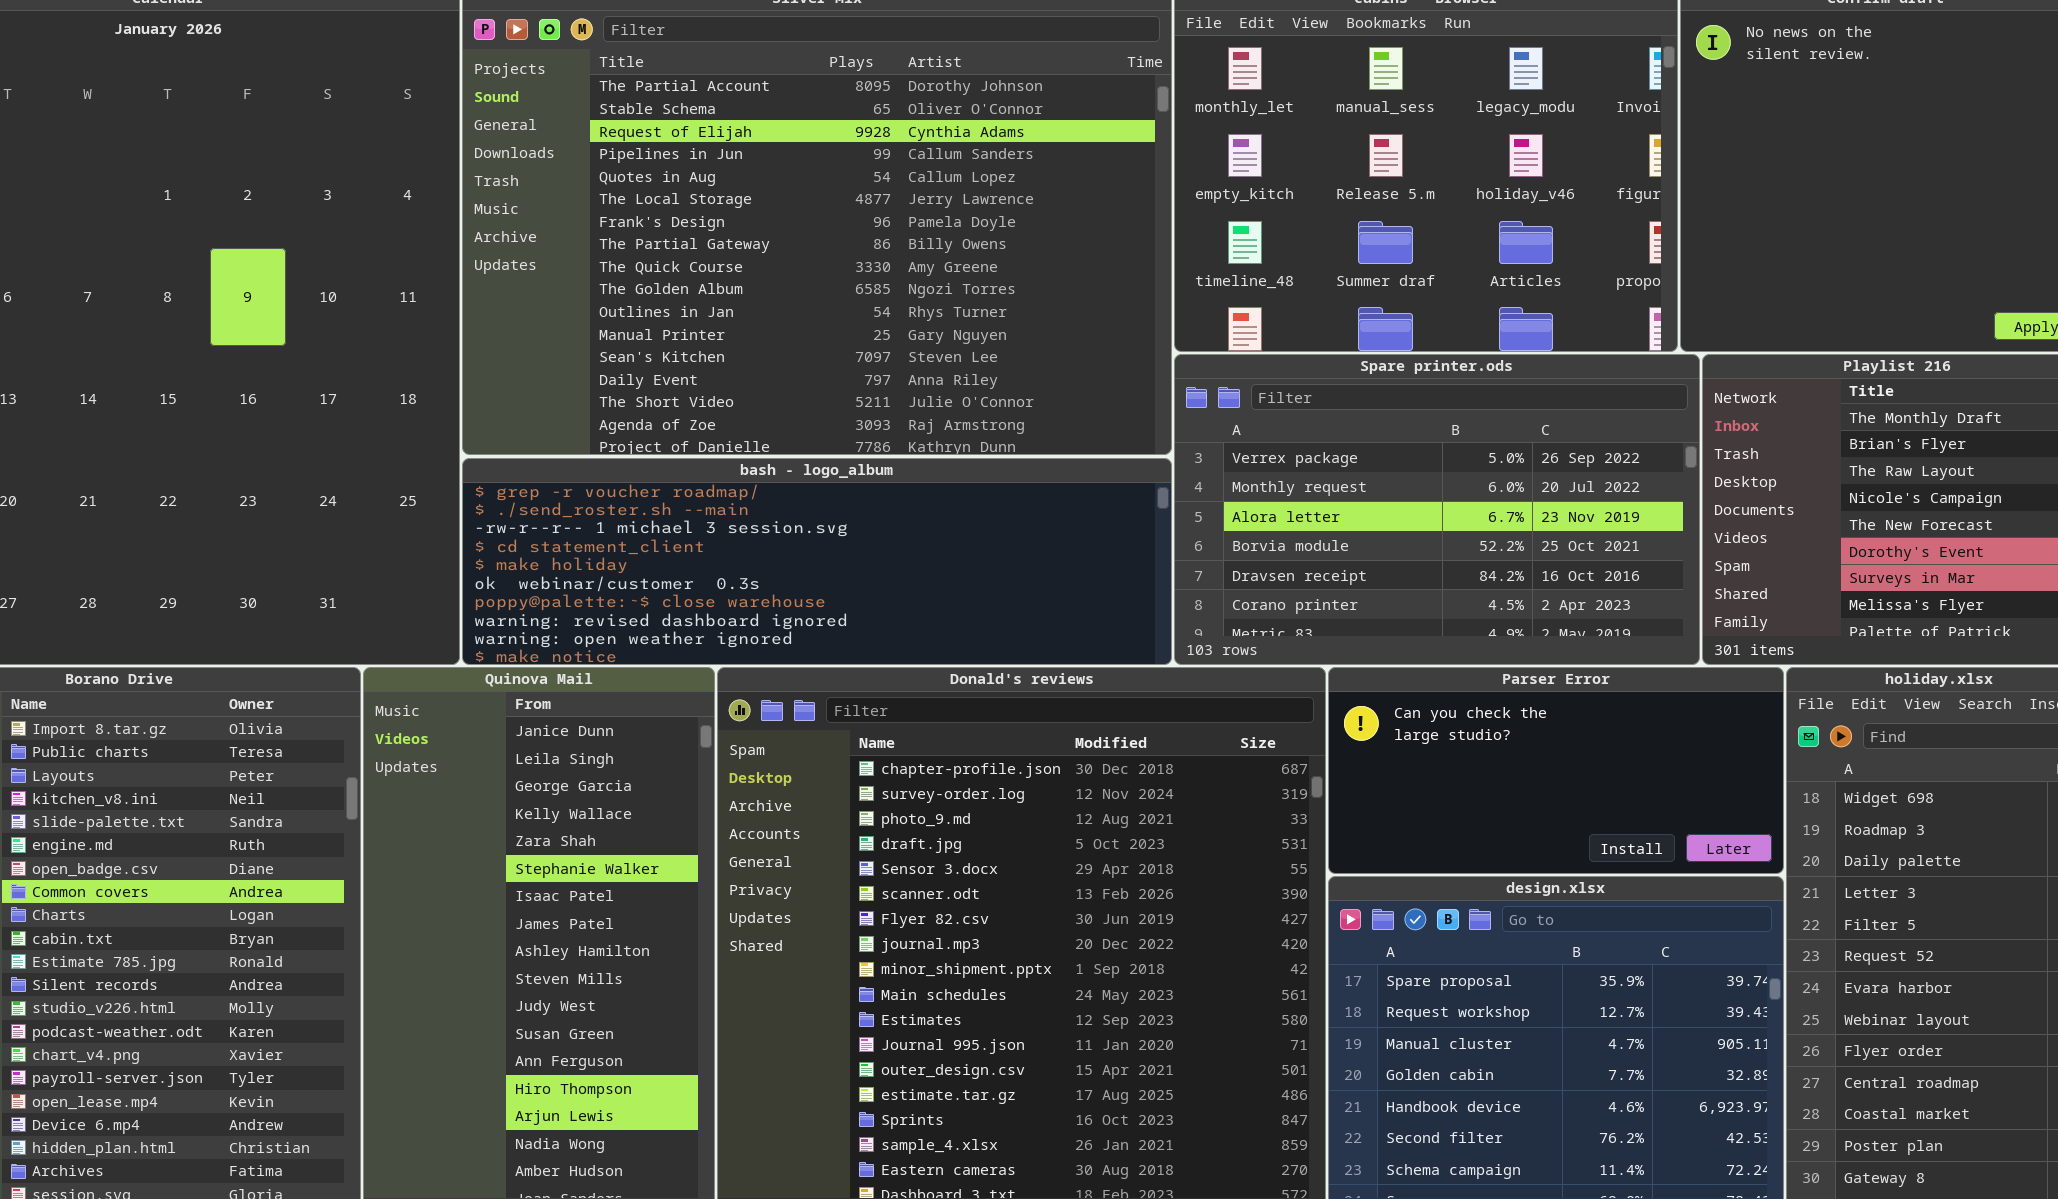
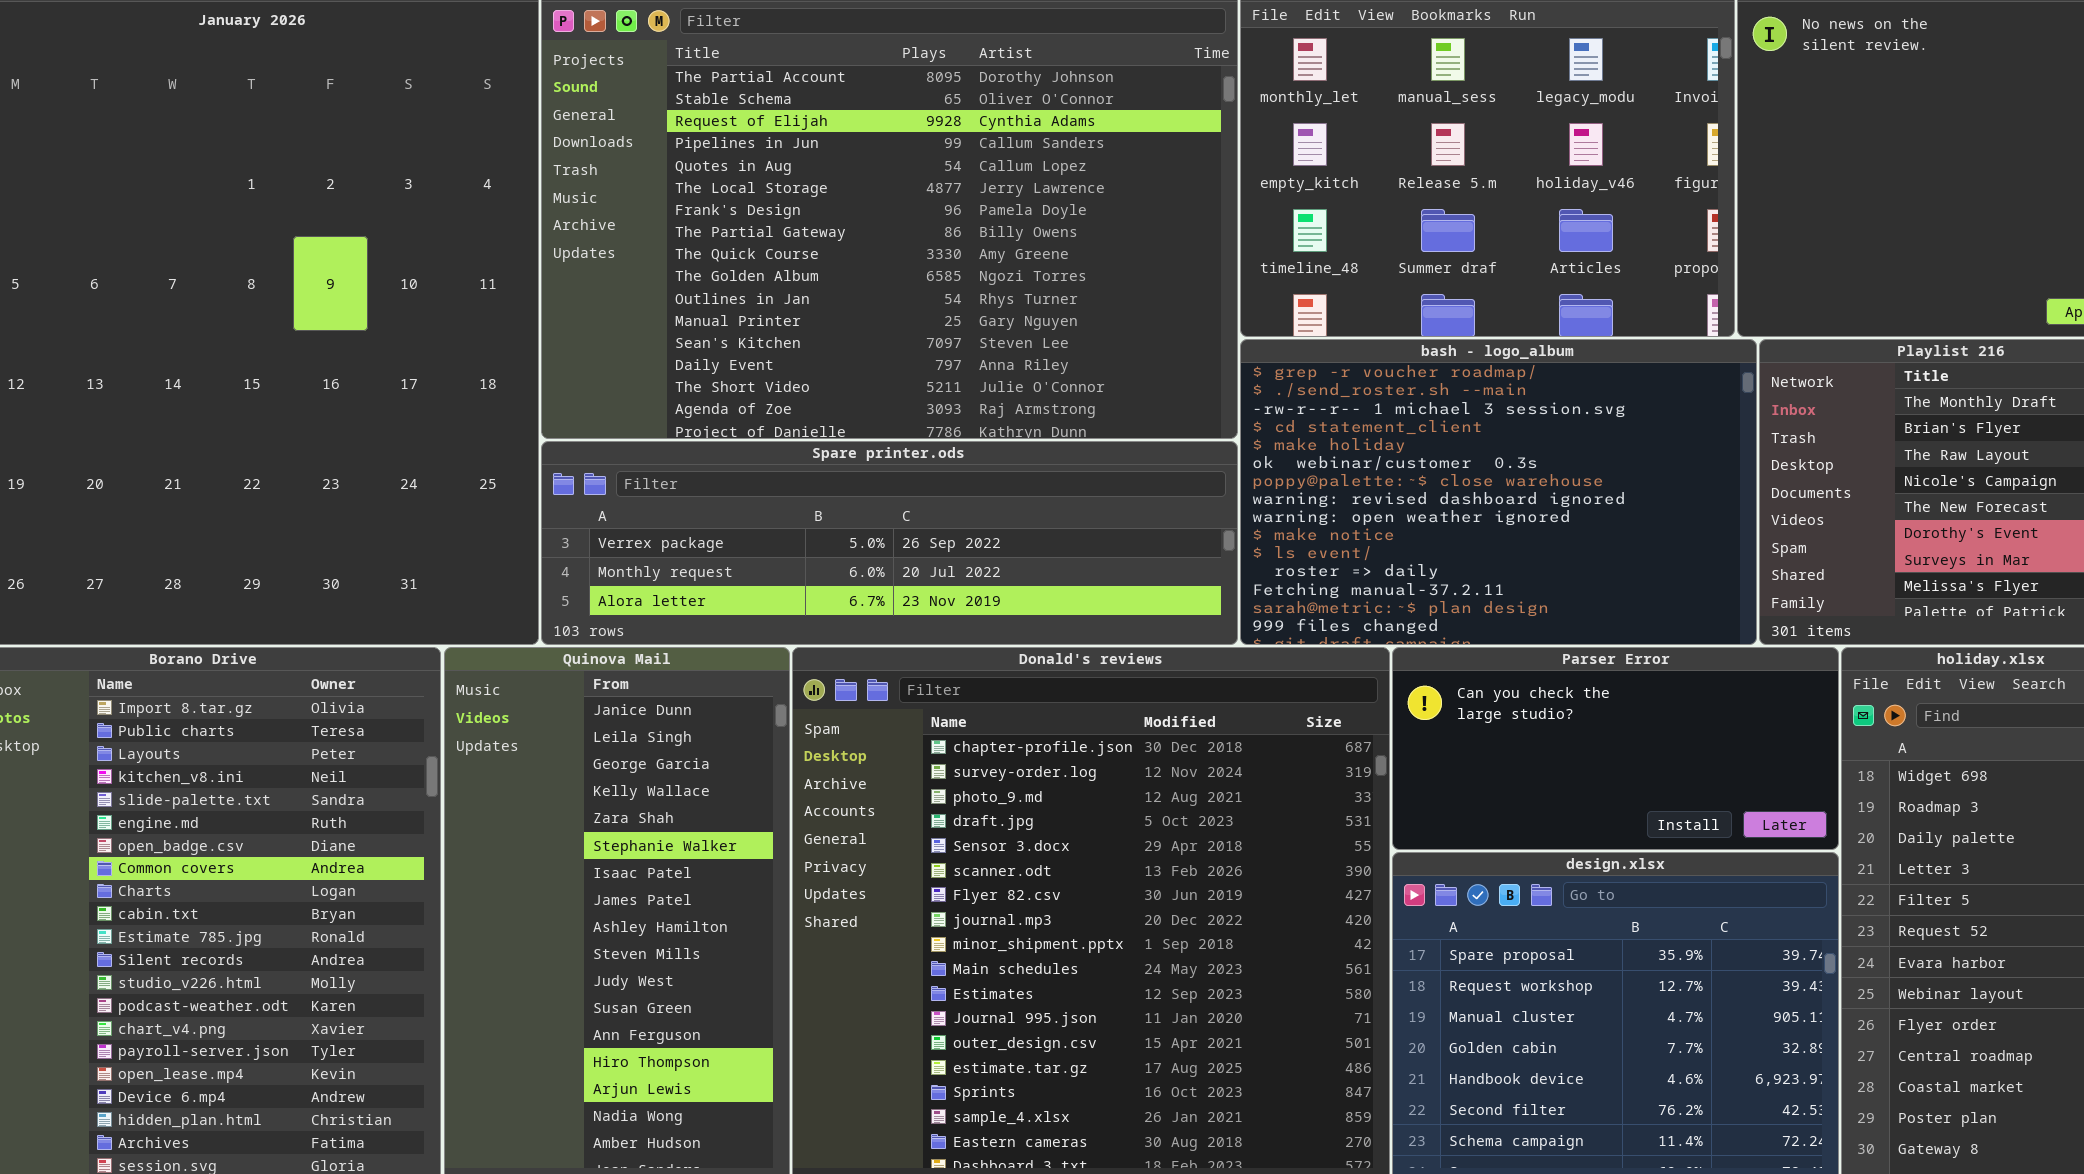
Spare printer.ods: [1174,354,1700,665] -> [541,441,1238,645], moved, resized
bash - logo_album: [462,458,1172,665] -> [1240,339,1757,645], moved, resized

